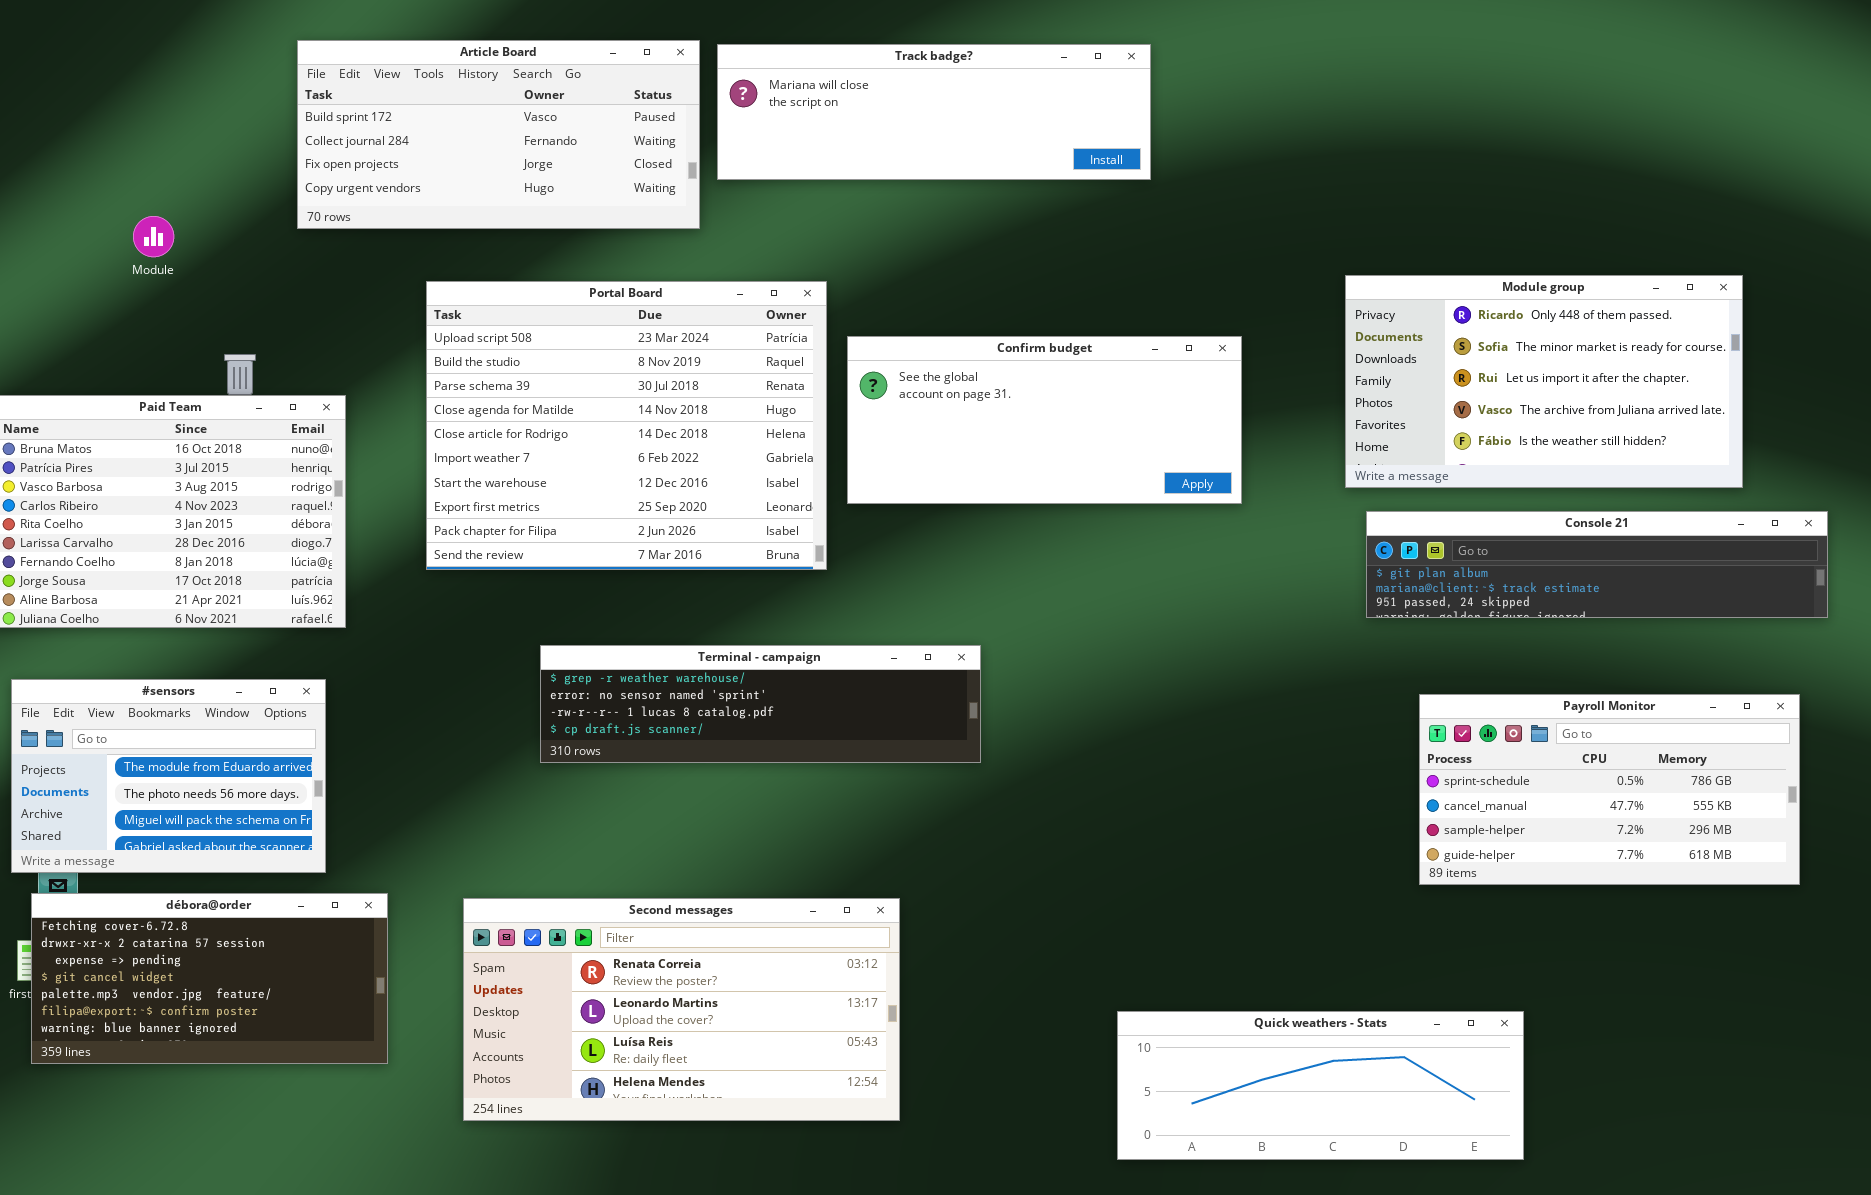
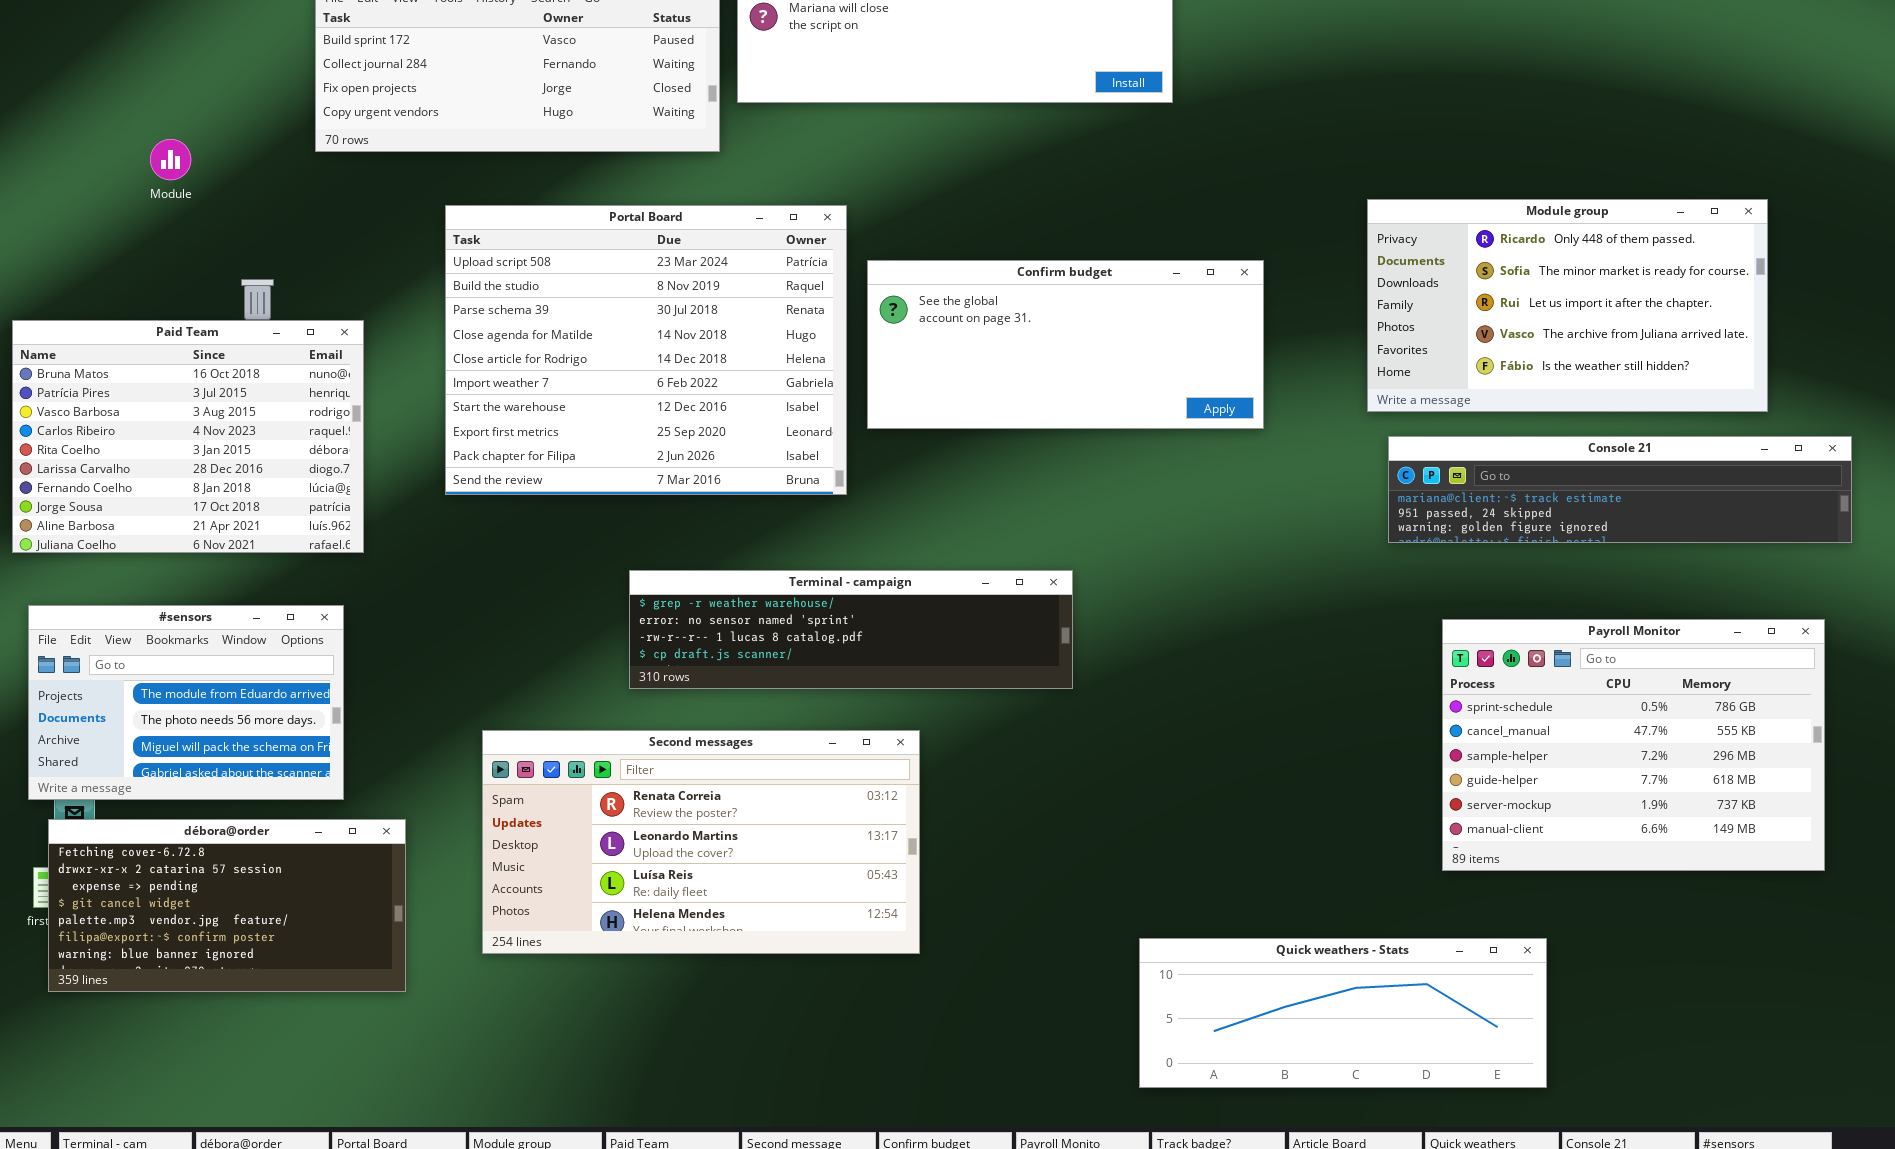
Console 21: [1366,511,1828,618] -> [1388,436,1852,543], scrolled down 1 row
Terminal - campaign: [540,645,981,763] -> [629,570,1073,689], moved
Payroll Monitor: [1419,694,1800,885] -> [1442,619,1825,871], resized
Second messages: [463,898,900,1121] -> [482,730,920,954], moved

